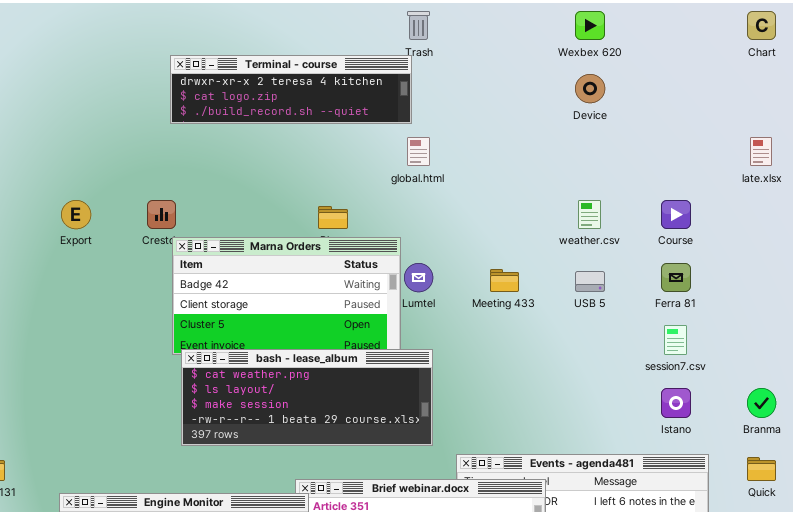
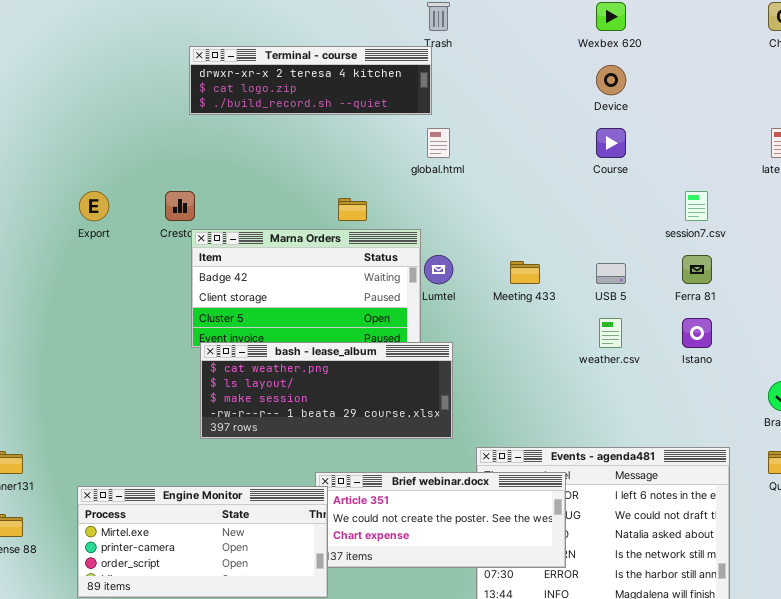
weather.csv: [578,200,601,229] -> [599,318,622,348], moved
Course: [661,200,691,229] -> [596,128,626,158], moved
session7.csv: [664,325,687,355] -> [685,191,708,221], moved
Istano: [661,388,691,418] -> [682,318,712,348], moved

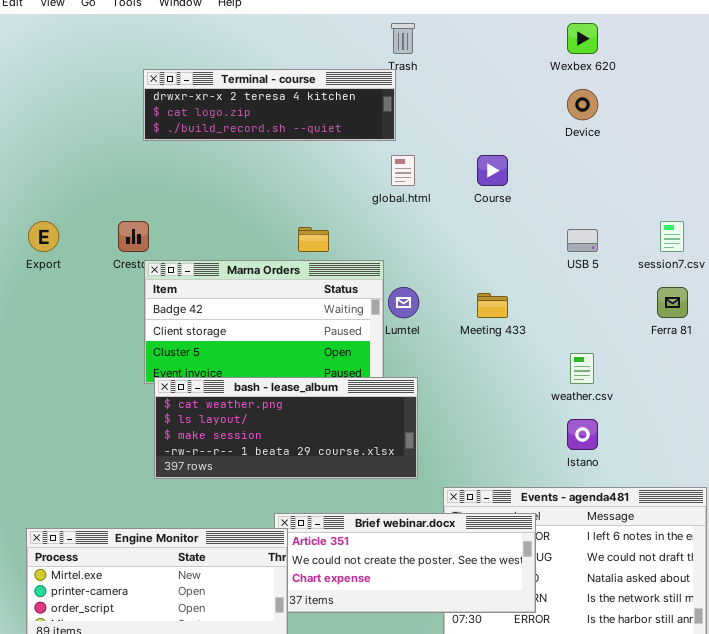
Course: [596,128,626,158] -> [477,155,508,186], moved
USB 5: [596,263,626,284] -> [567,229,598,252], moved
Istano: [682,318,712,348] -> [567,419,598,450], moved

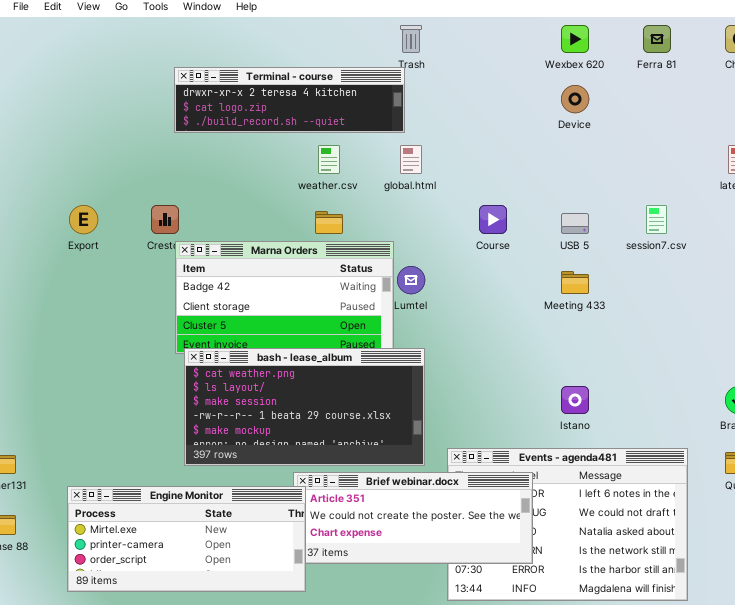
Course: [477,155,508,186] -> [479,205,507,234], moved
Ferra 81: [657,287,688,318] -> [643,25,671,53], moved
Meeting 433: [477,293,508,318] -> [561,271,589,294], moved
weather.csv: [570,353,594,384] -> [318,145,340,174], moved
bash - lease_album: [154,377,418,479] -> [184,348,425,466], resized

